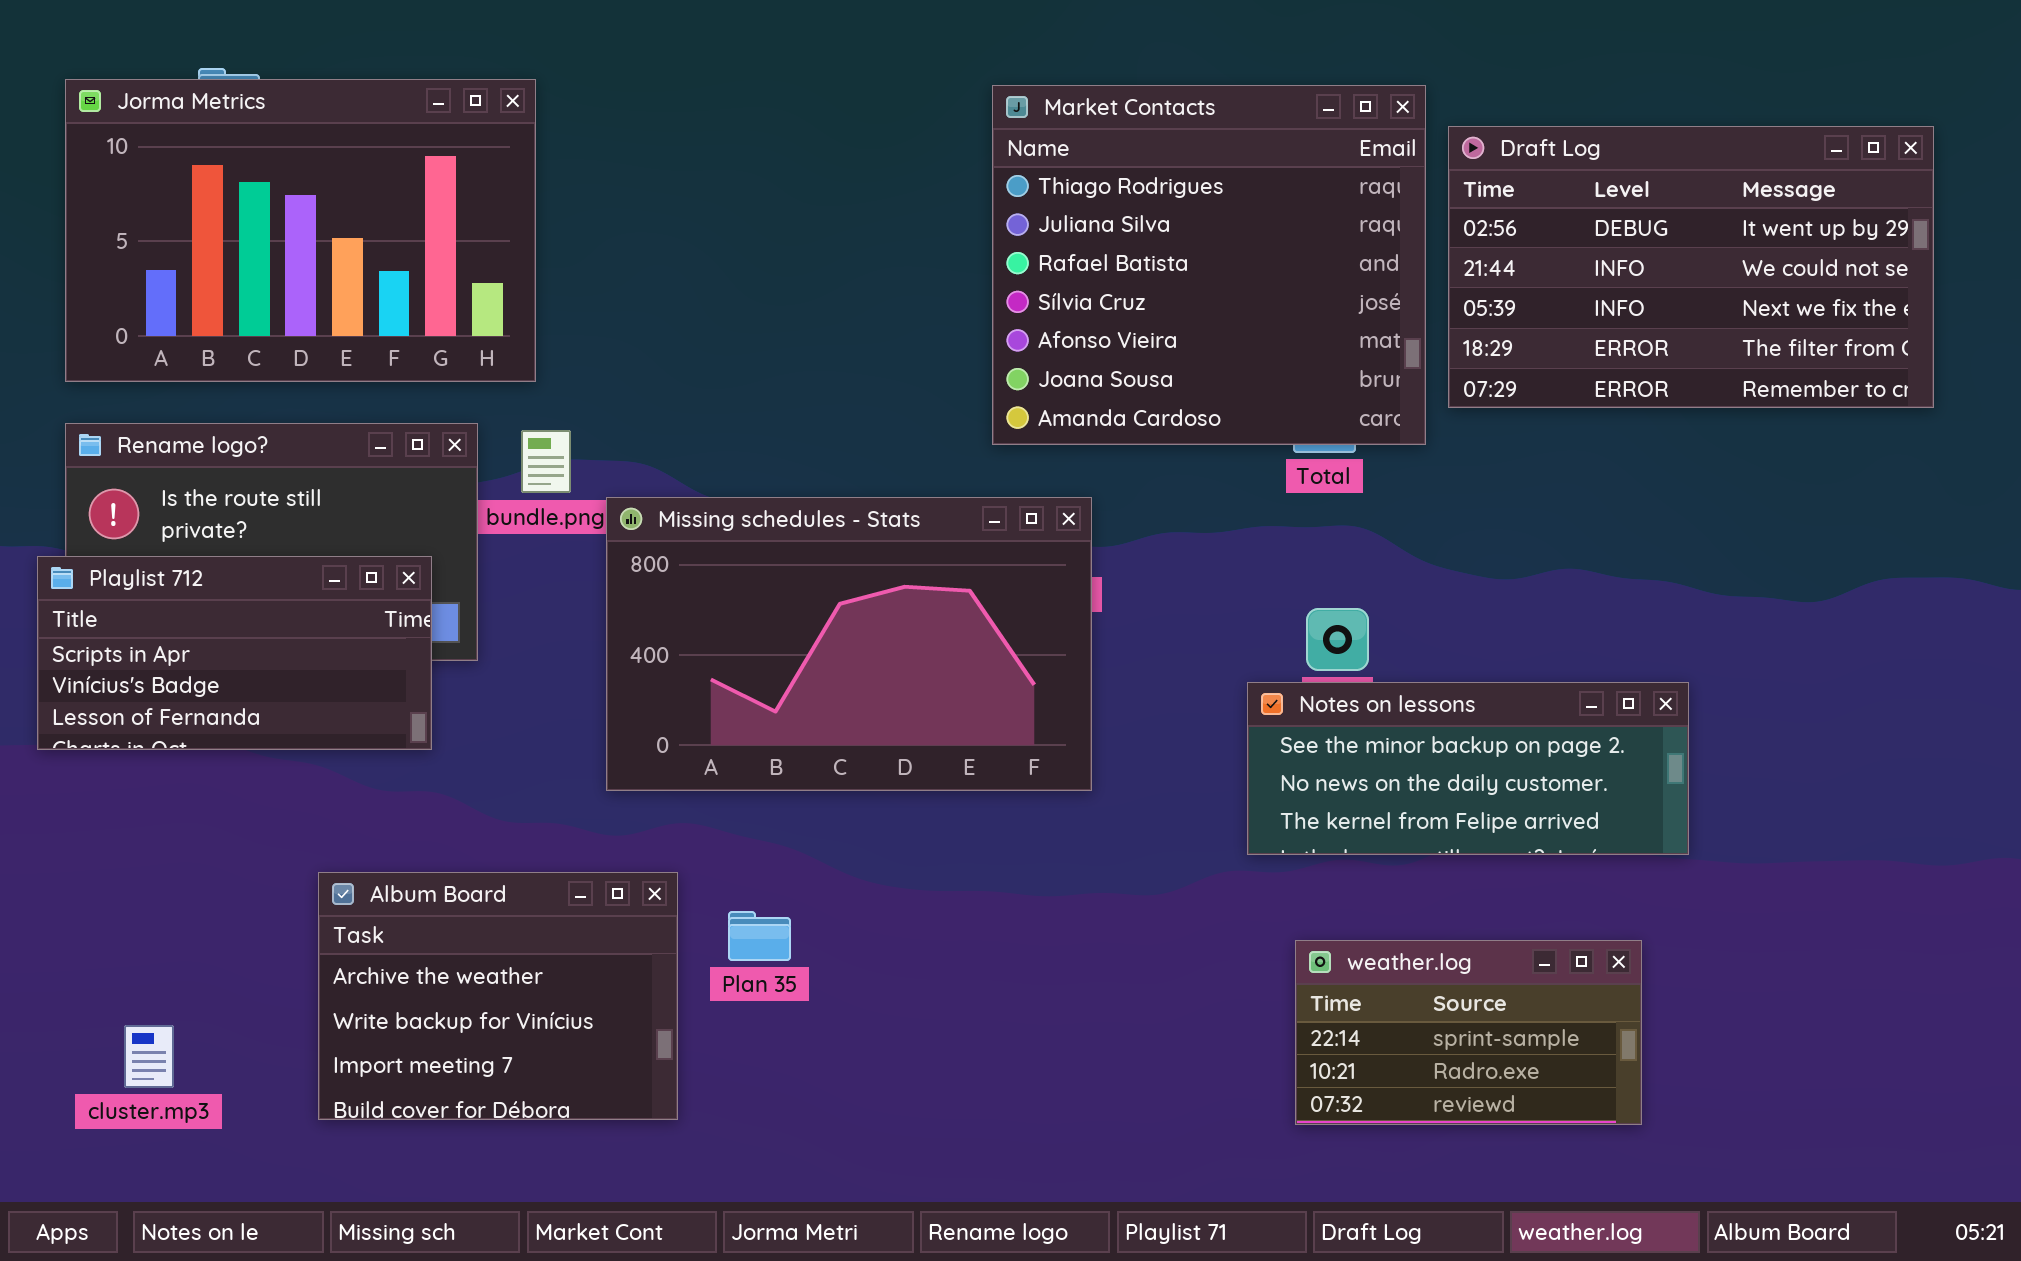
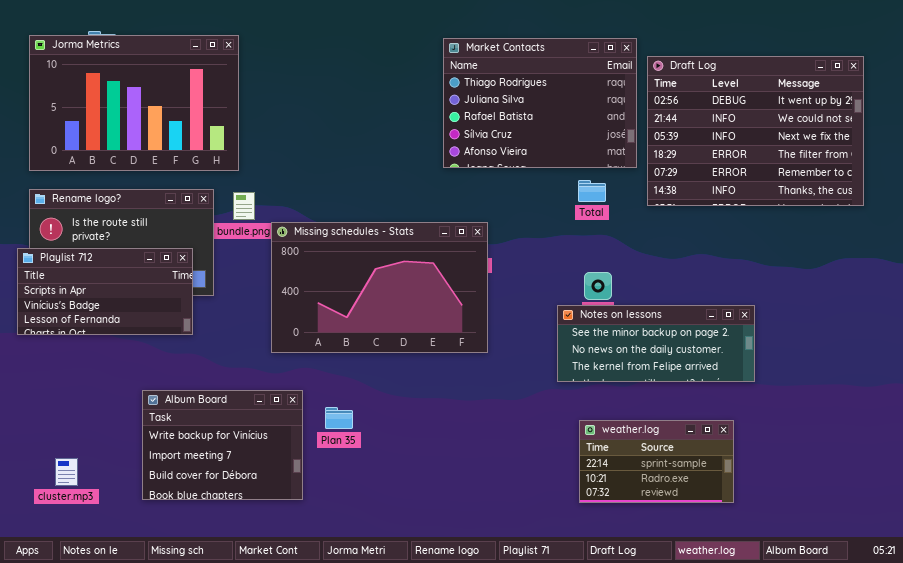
Market Contacts: [992,85,1426,445] -> [443,38,637,168], resized
Draft Log: [1448,126,1934,408] -> [647,56,864,206], resized
Album Board: [318,872,678,1120] -> [142,390,303,500], scrolled down 1 row

